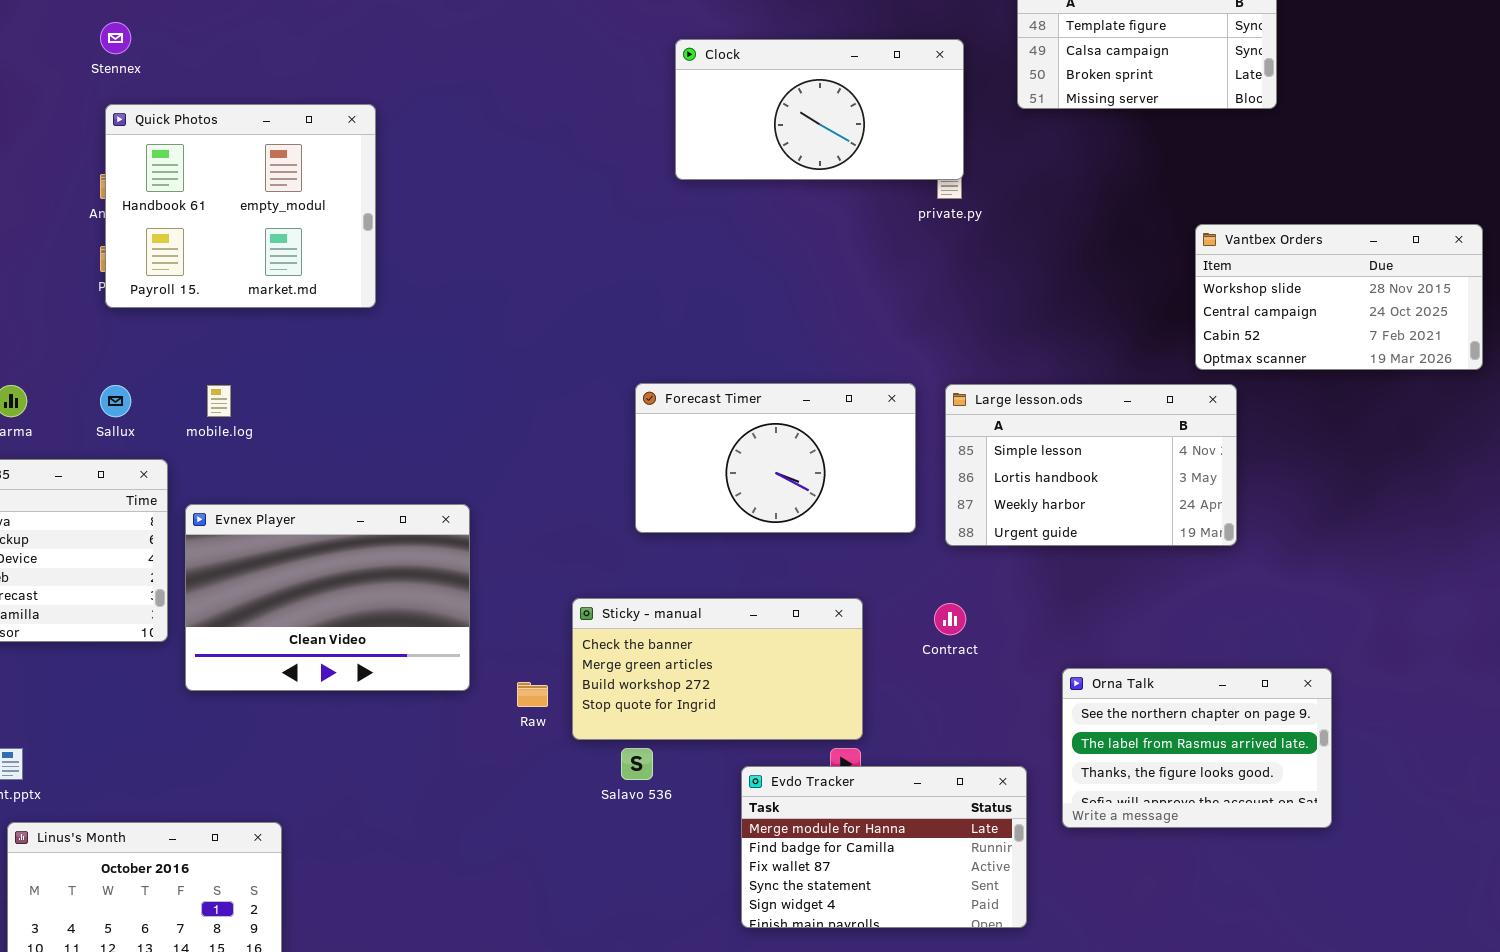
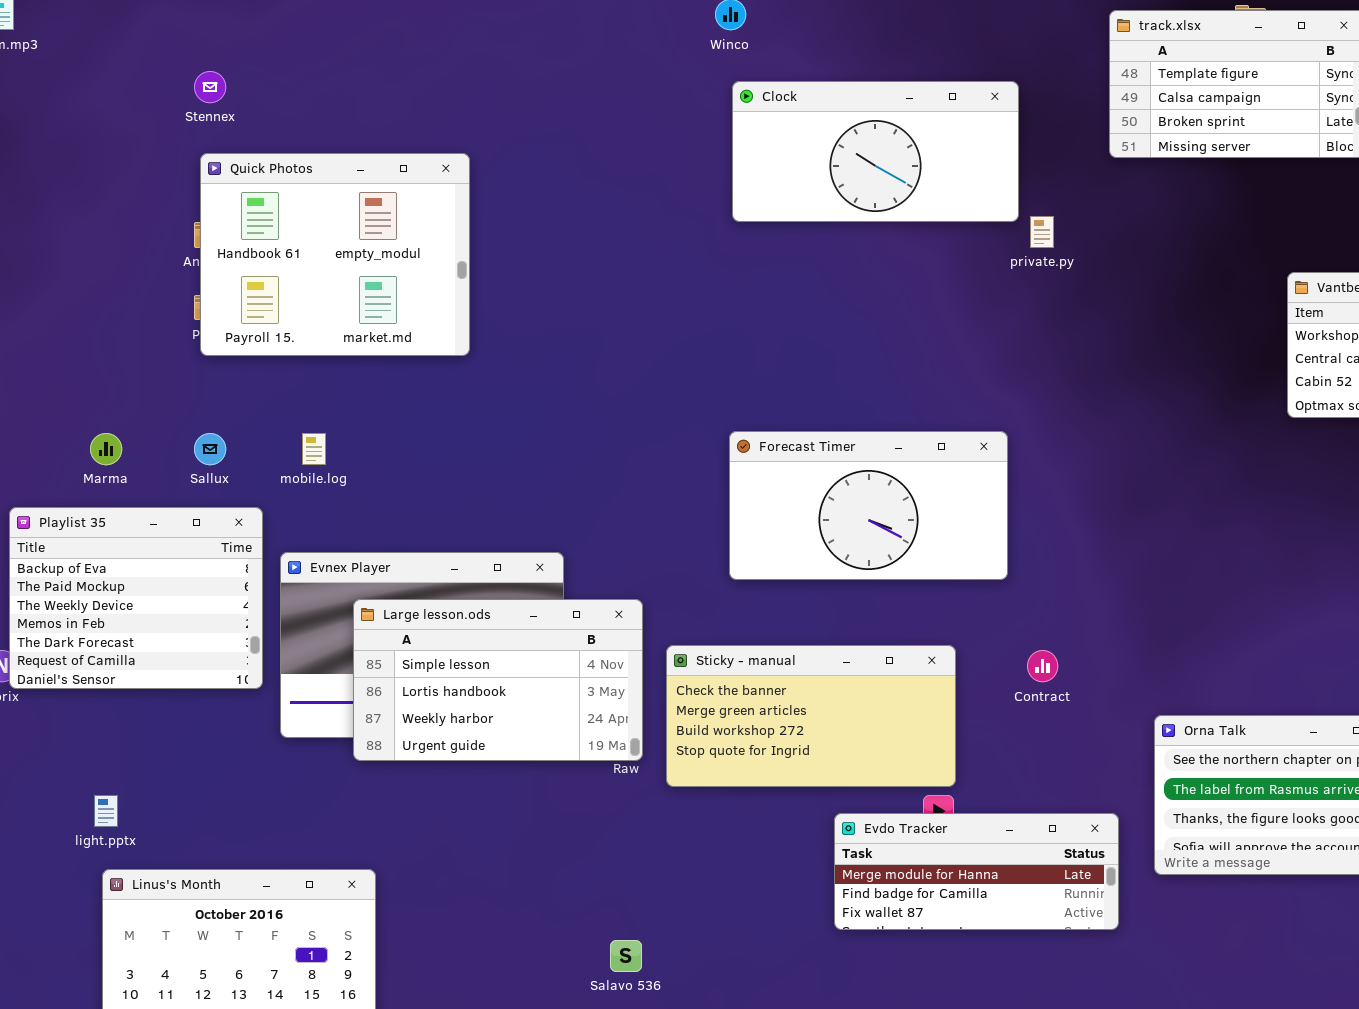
Clock: [675,39,964,180] -> [732,81,1019,222], moved
Large lesson.ods: [945,384,1237,546] -> [353,599,643,761], moved
Salavo 536: [621,748,653,780] -> [610,940,642,972], moved
Evdo Tracker: [741,766,1027,928] -> [834,813,1119,930], resized

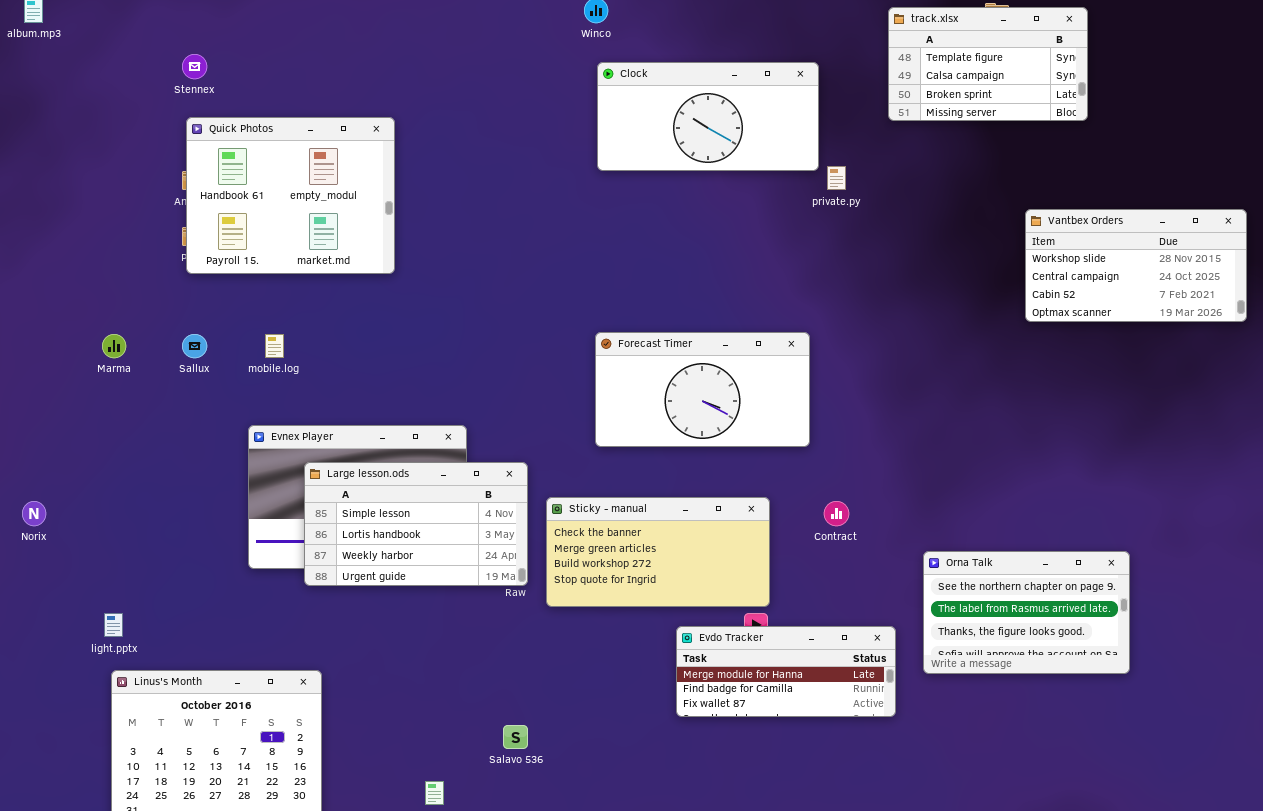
Playlist 35: [9,507,263,689] -> none, closed

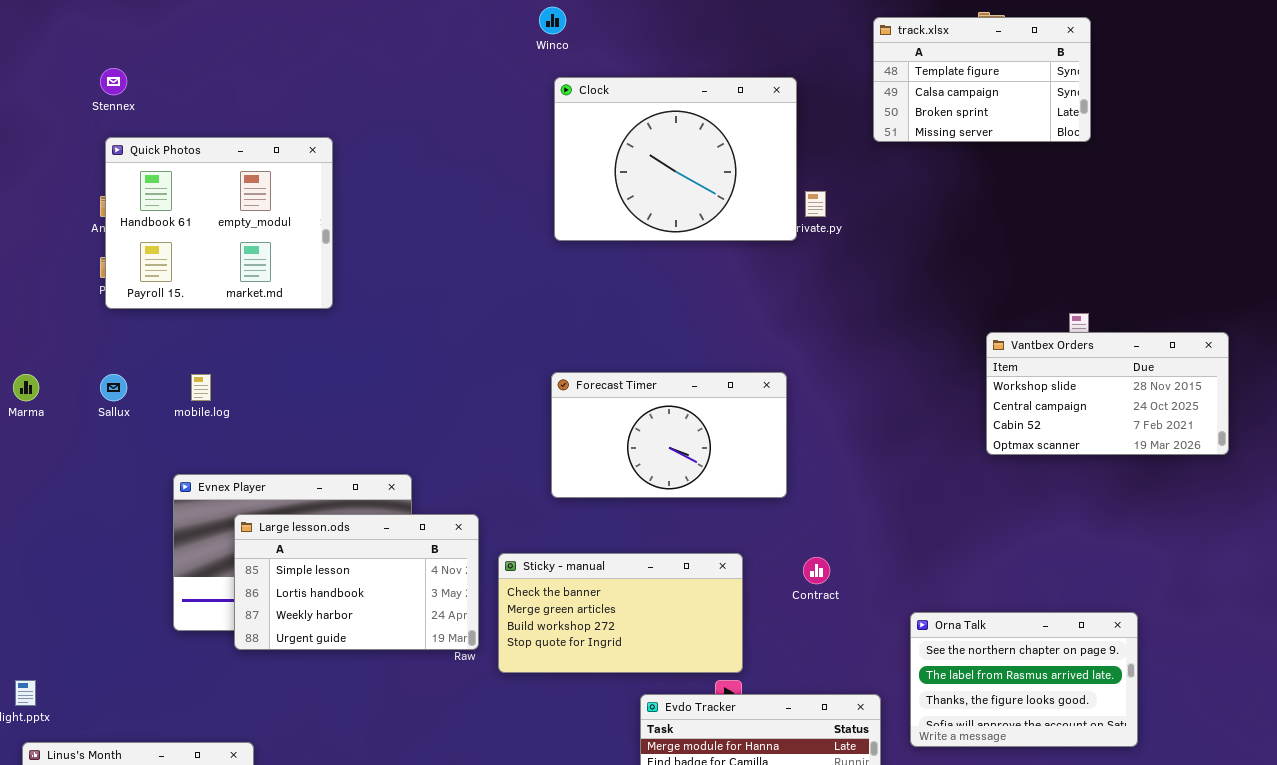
Clock: [597,62,819,171] -> [554,77,797,241], resized
Vantbex Orders: [1025,209,1247,322] -> [986,332,1229,455], moved

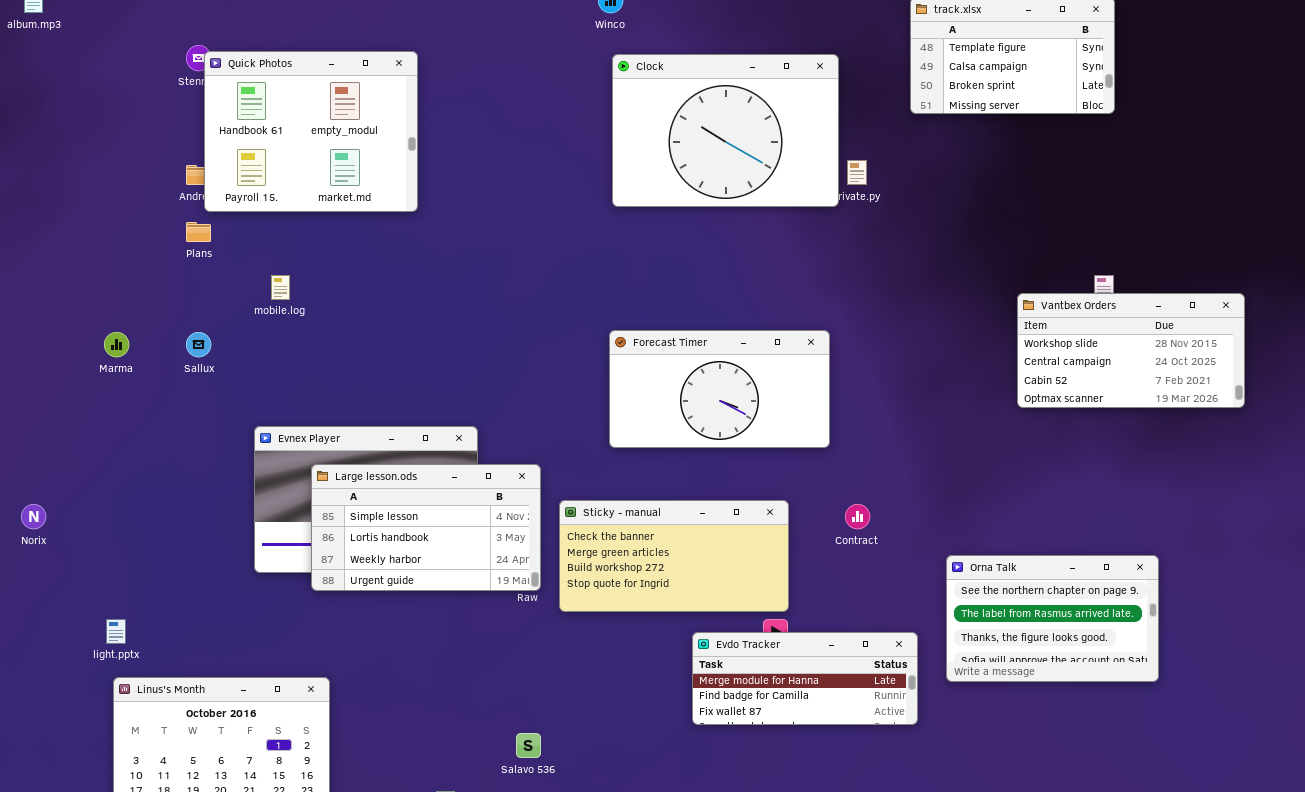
Quick Photos: [105,137,333,309] -> [204,51,418,212], moved
mobile.log: [191,374,211,401] -> [271,275,290,300], moved

